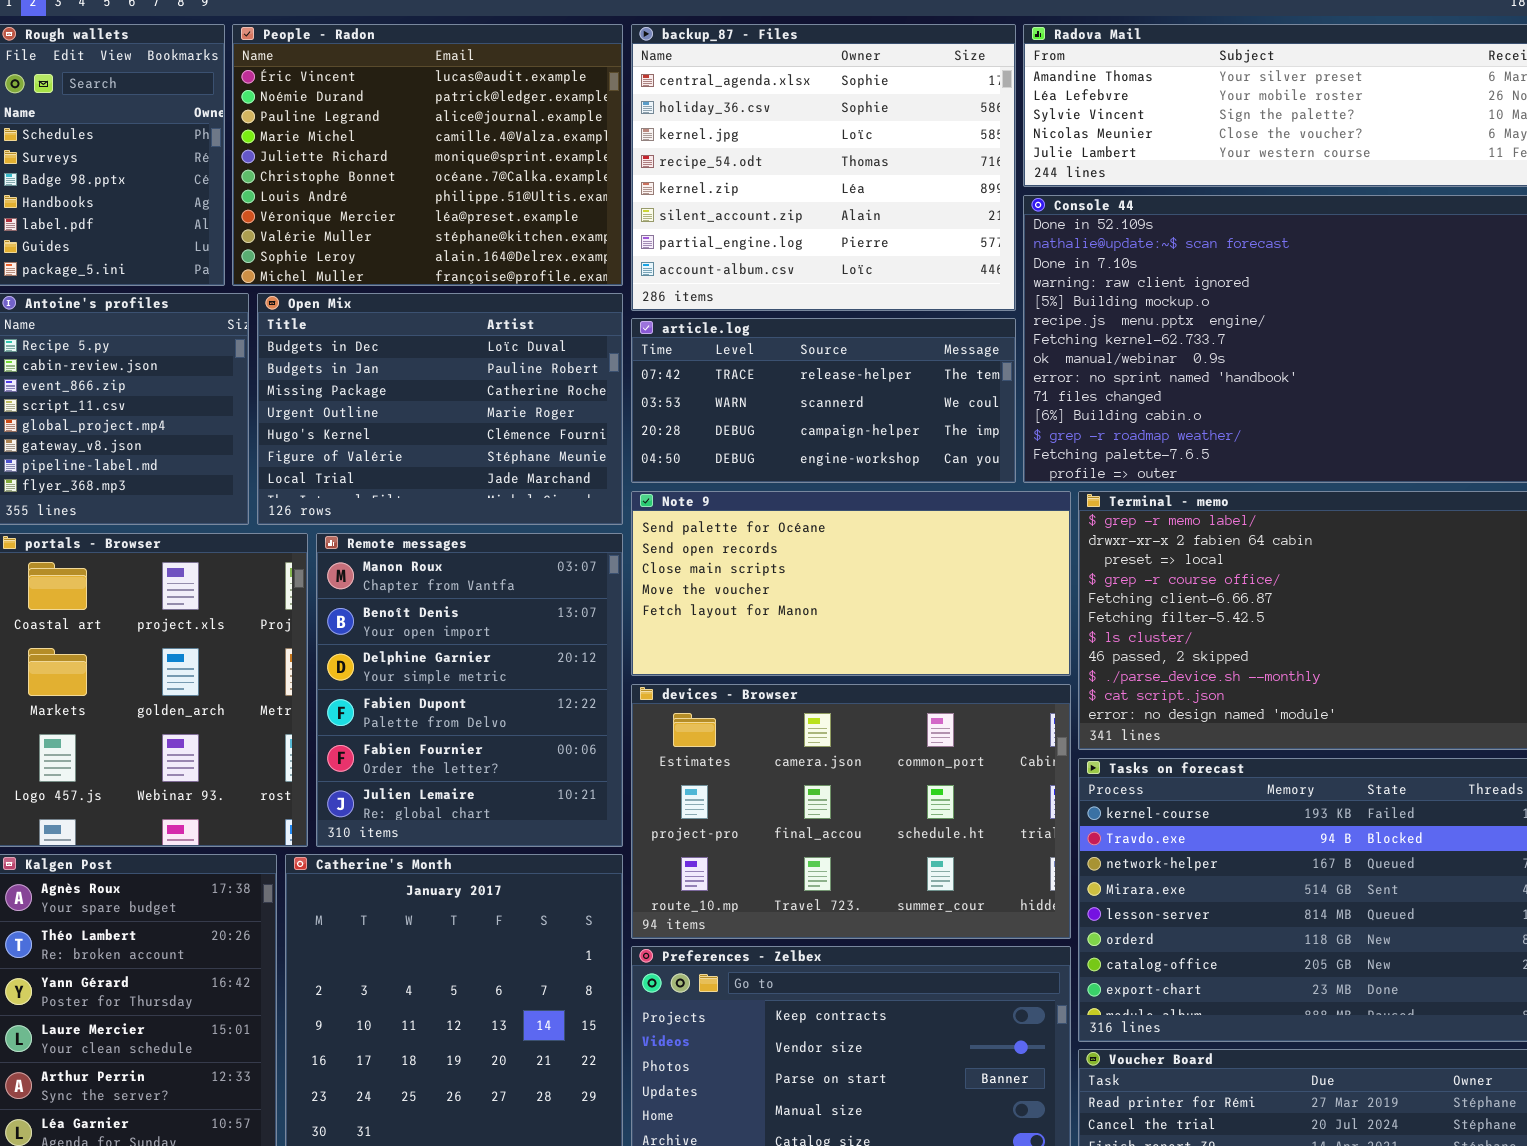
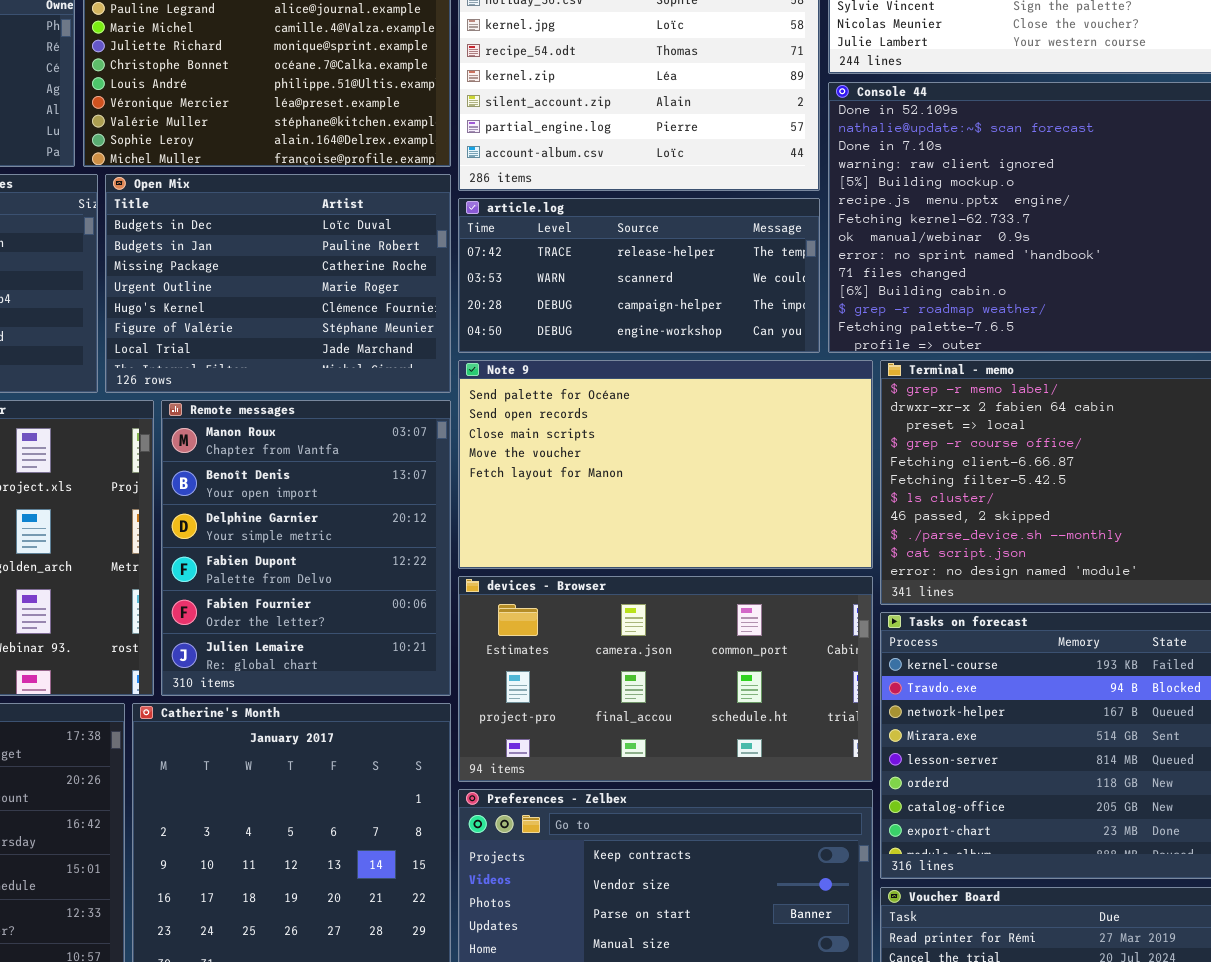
Note 9: [631,491,1071,676] -> [458,360,873,569], resized
devices - Browser: [631,684,1071,939] -> [458,576,873,782], resized

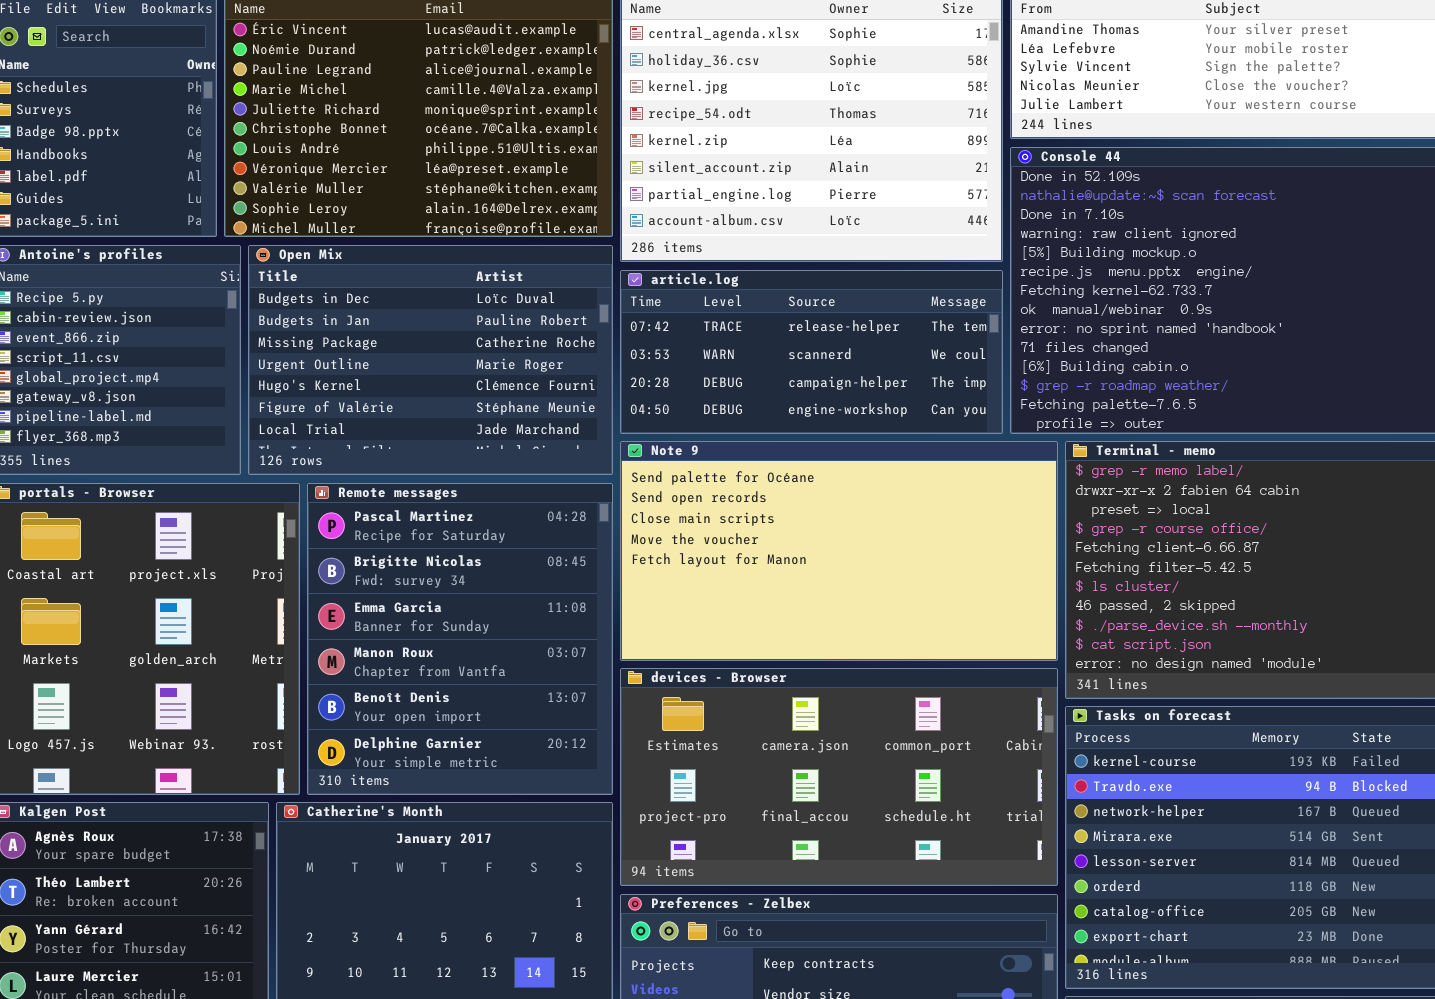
Remote messages: [161,400,451,696] -> [307,483,613,795], scrolled up 3 rows

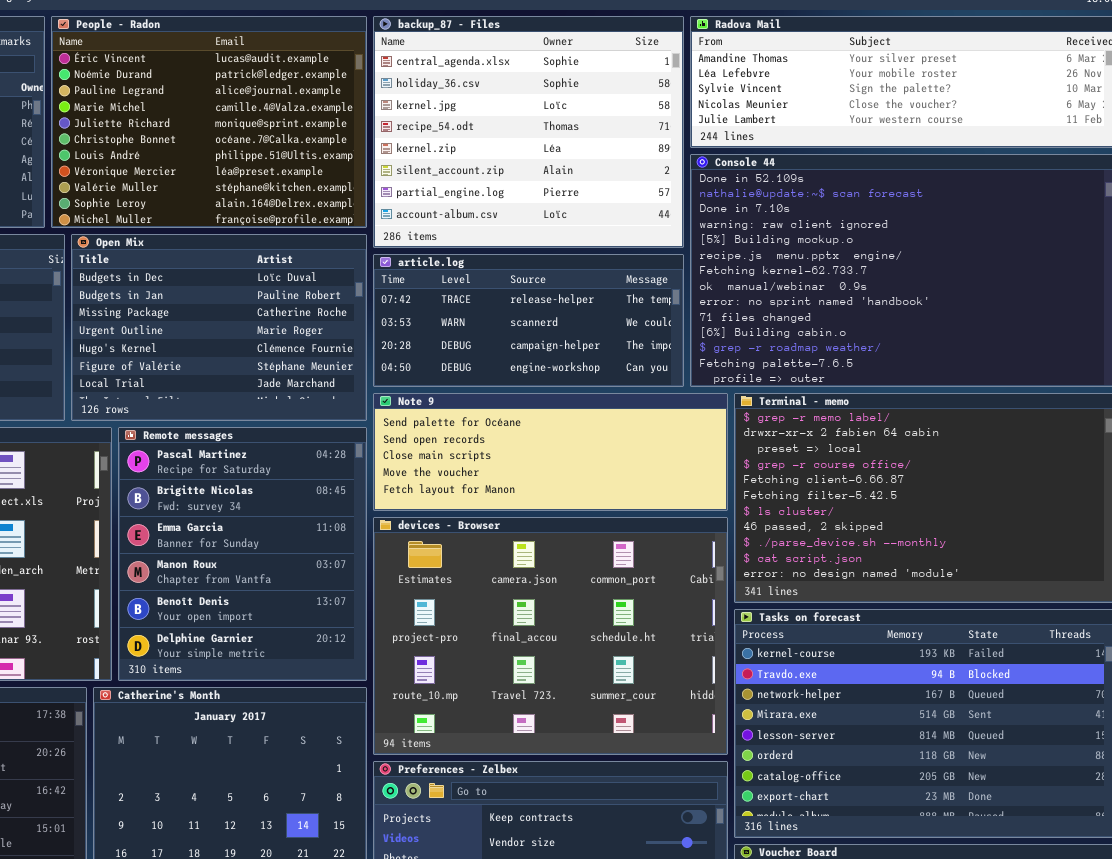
Note 9: [620,441,1058,661] -> [373,393,728,511], resized
devices - Browser: [620,668,1058,886] -> [373,517,728,755], resized

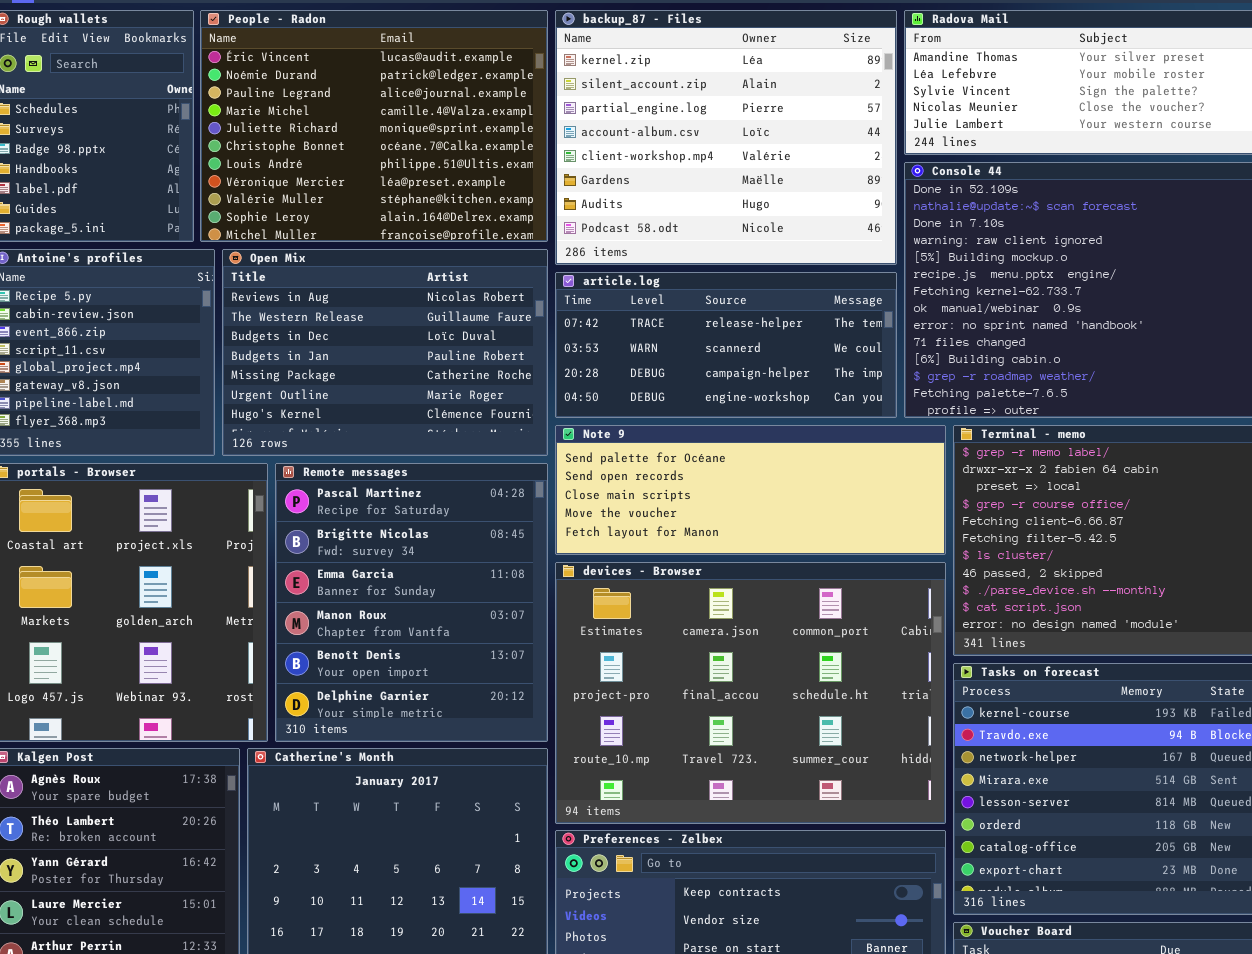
backup_87 - Files: [373,16,684,248] -> [555,10,897,265], scrolled down 4 rows
Open Mix: [71,234,367,421] -> [222,249,548,456], scrolled up 2 rows

